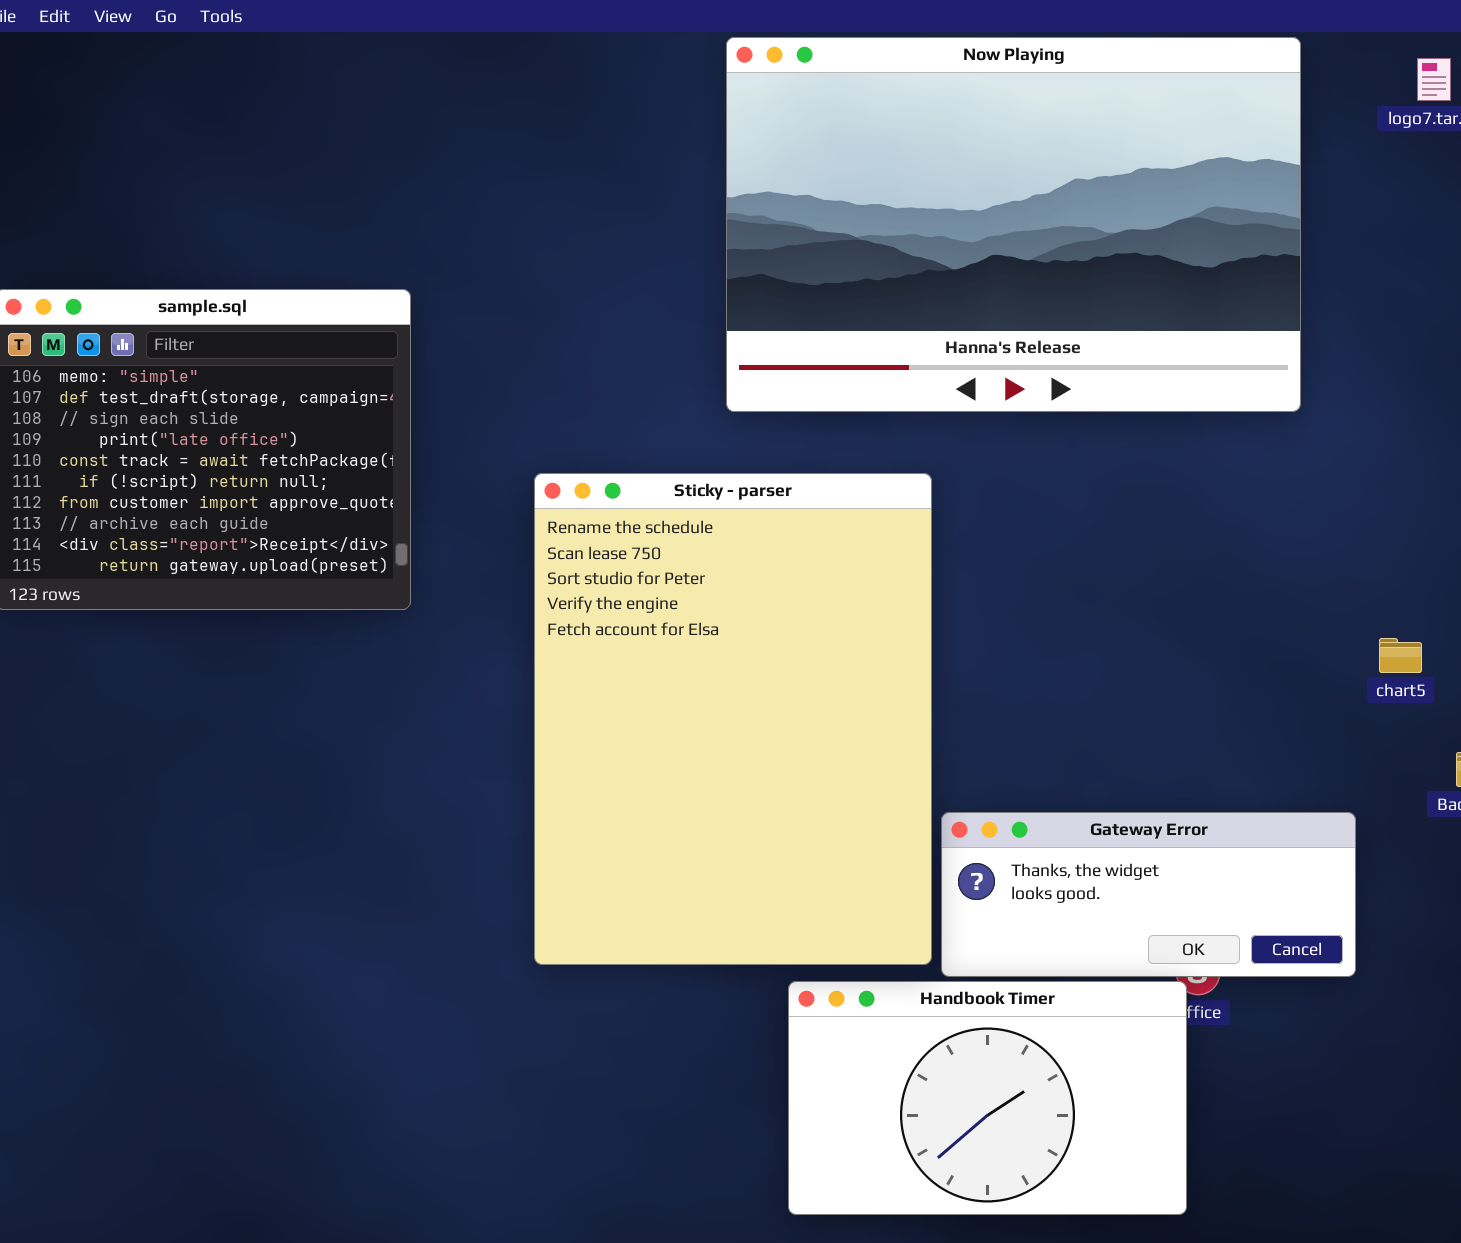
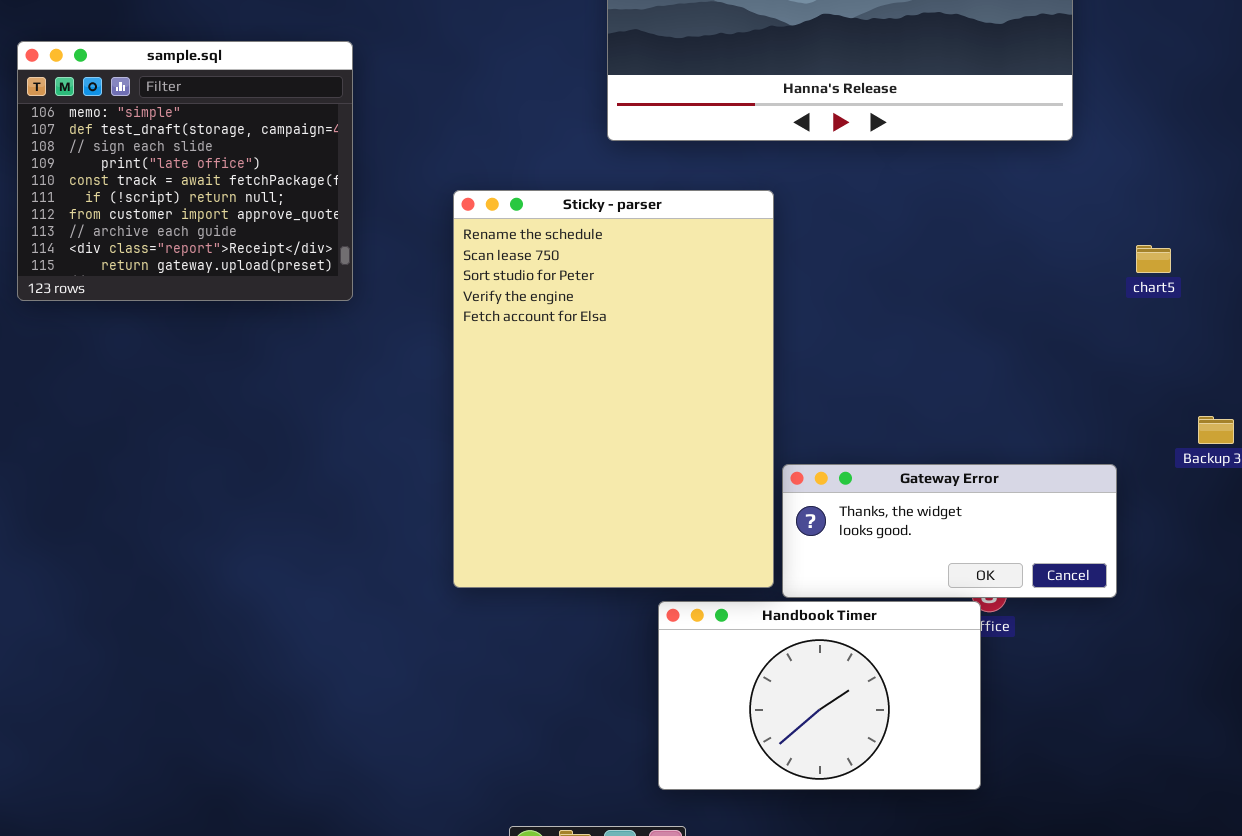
chart5: [1379,638,1422,673] -> [1136,245,1171,273], moved

